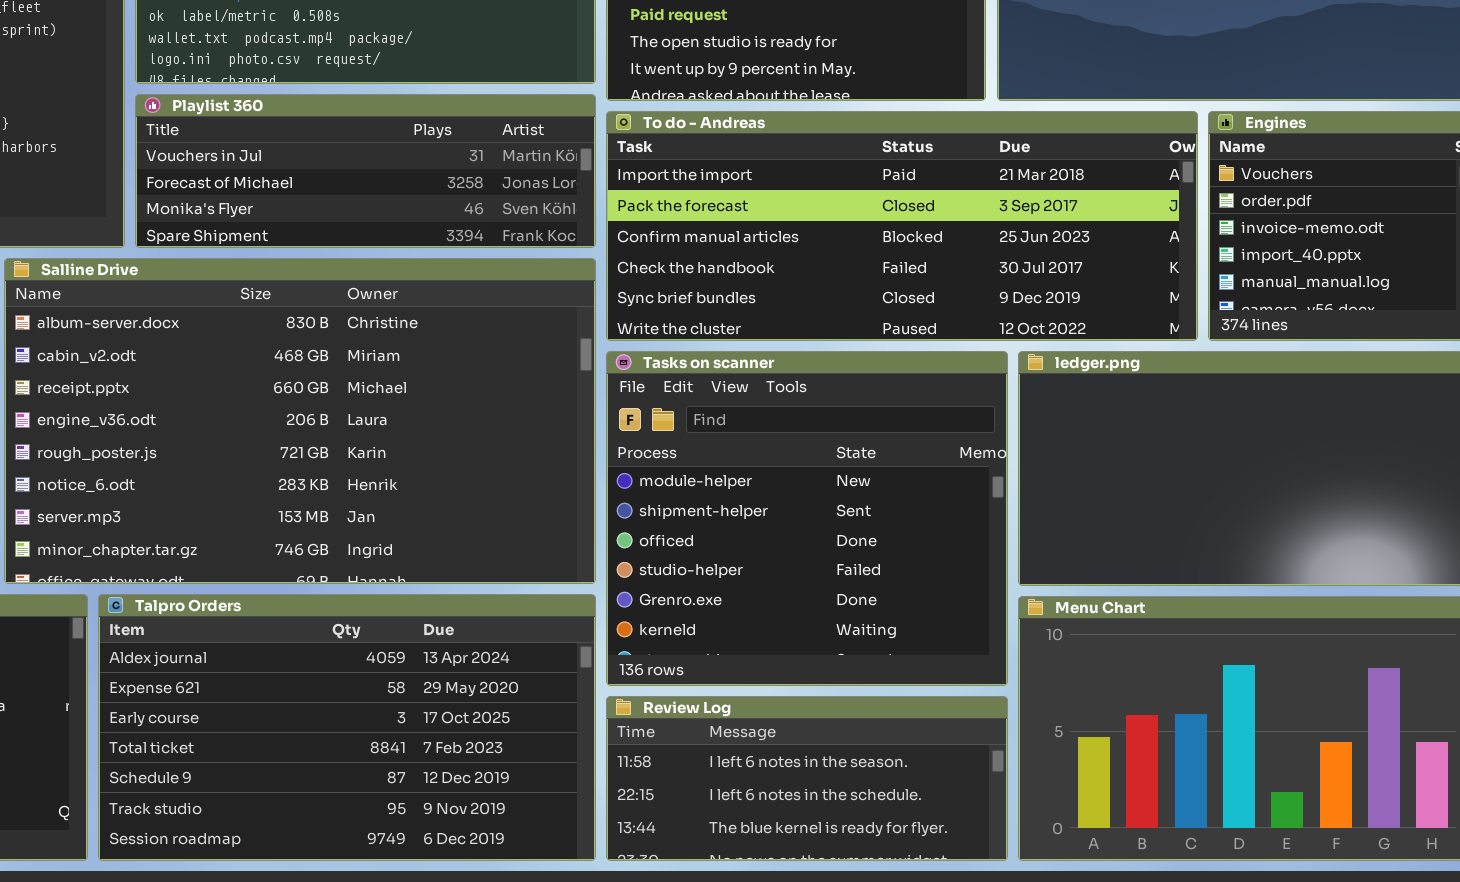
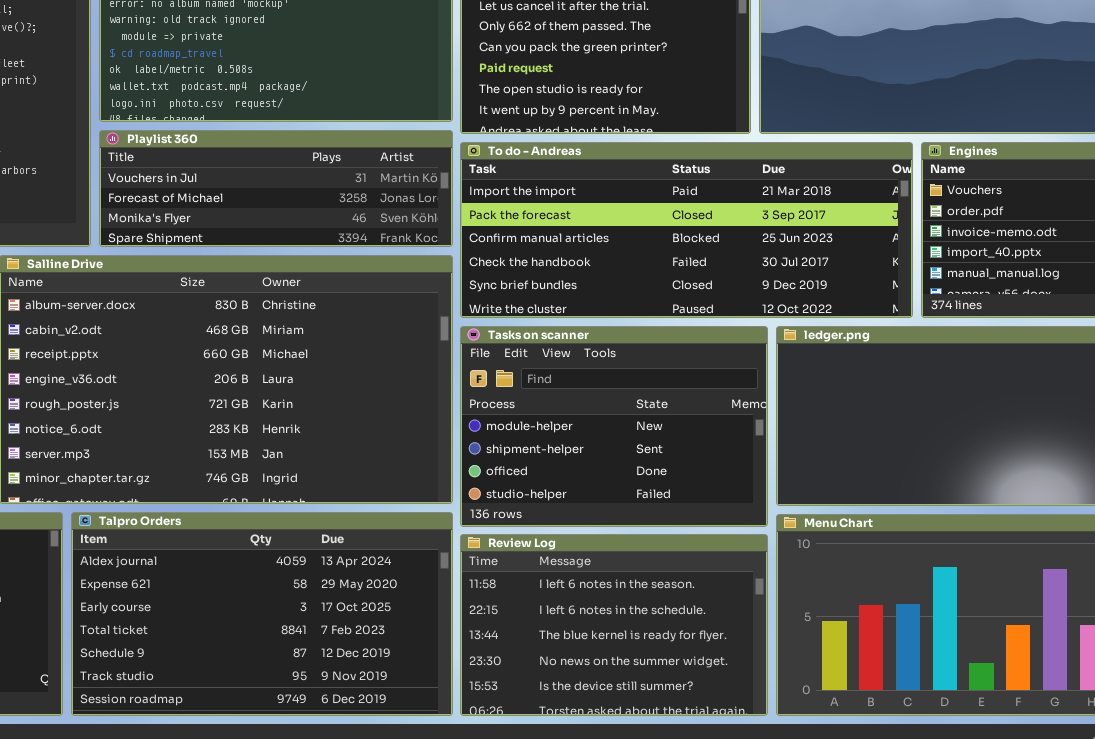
Tasks on scanner: [606,351,1008,686] -> [460,326,768,527], resized
Review Log: [606,696,1008,861] -> [460,534,768,716], resized

